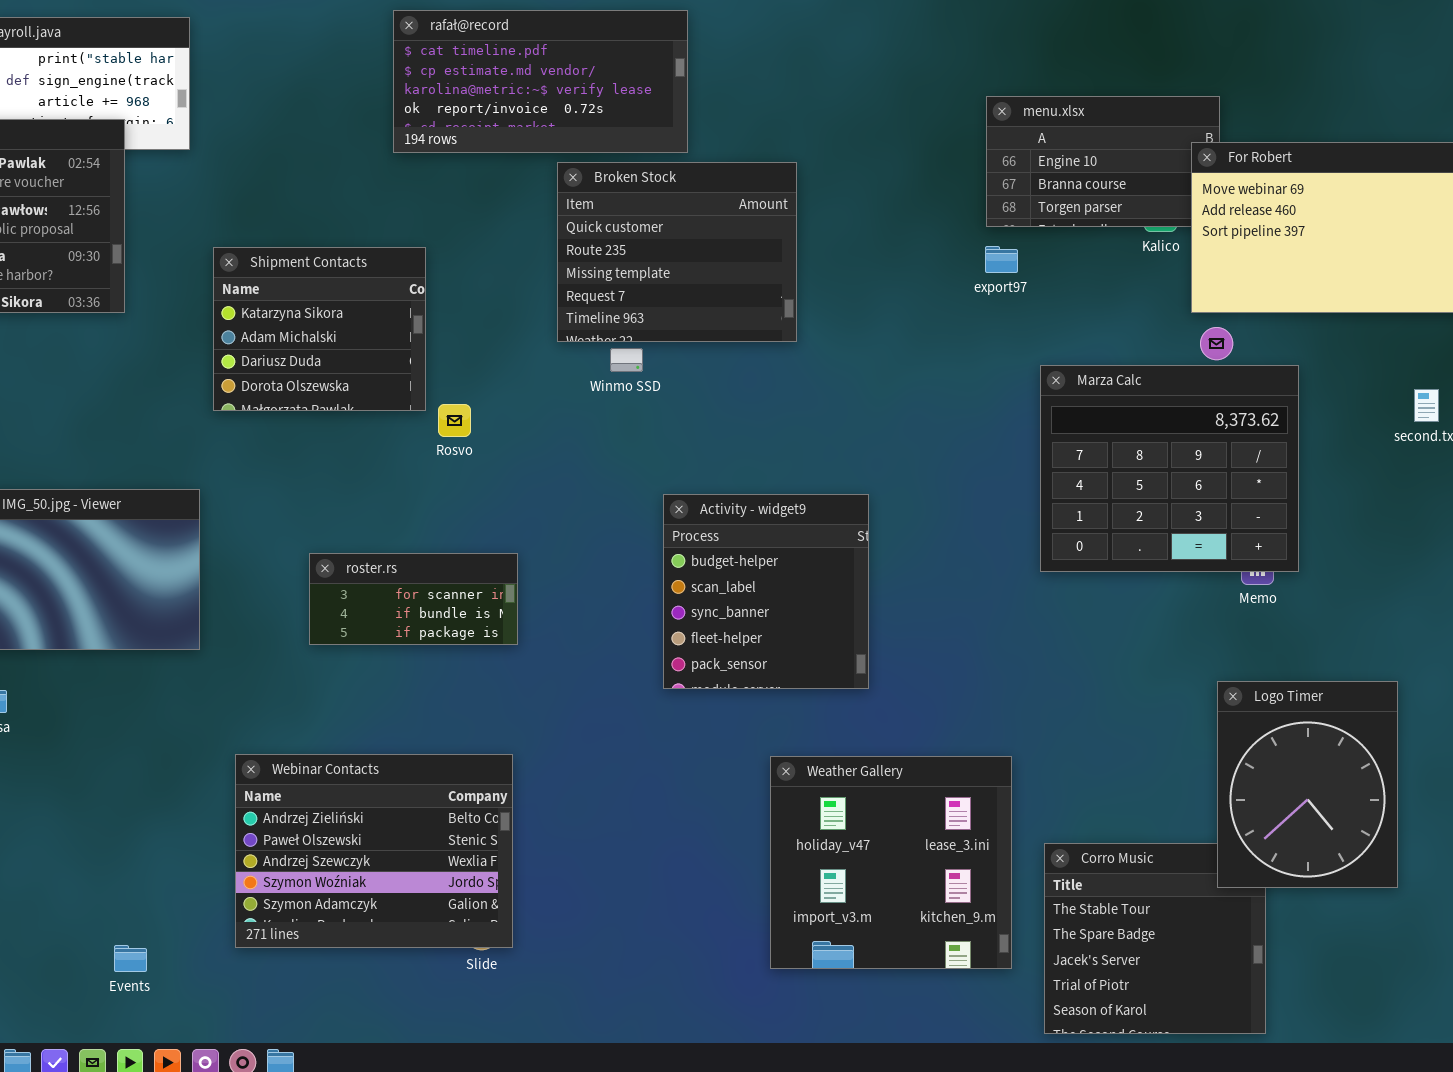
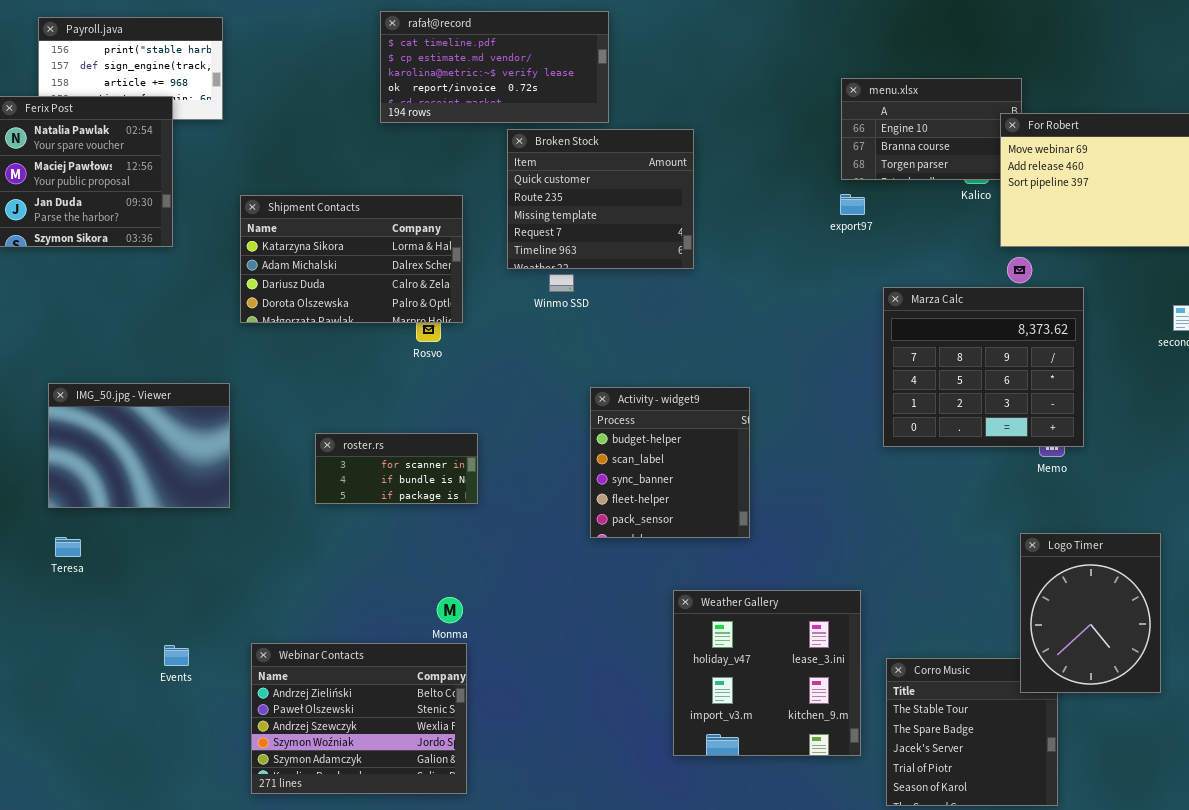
Shipment Contacts: [213,247,426,411] -> [240,195,463,323], resized
Webinar Contacts: [235,754,513,948] -> [251,643,467,794], moved
Events: [114,945,147,972] -> [164,645,189,666], moved

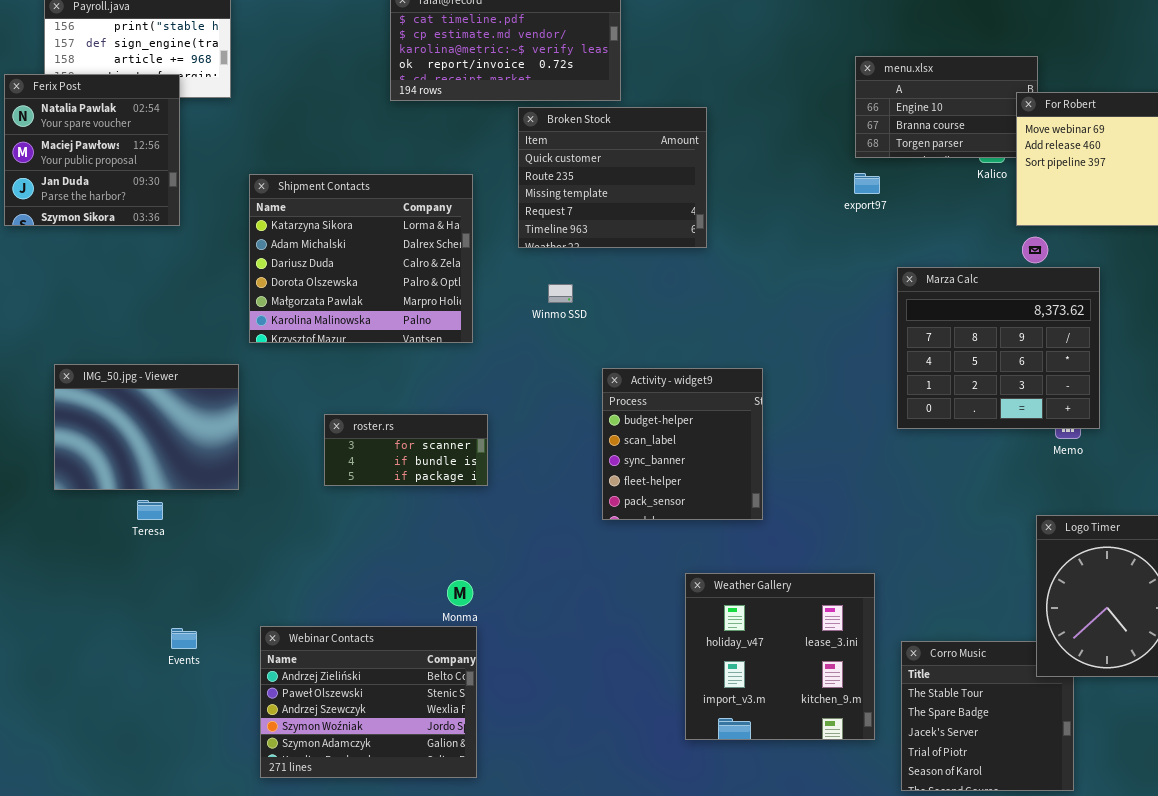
Shipment Contacts: [240,195,463,323] -> [249,174,473,343], resized
Winmo SSD: [549,274,574,292] -> [548,284,573,303], moved
Teresa: [55,537,81,557] -> [137,500,163,520], moved

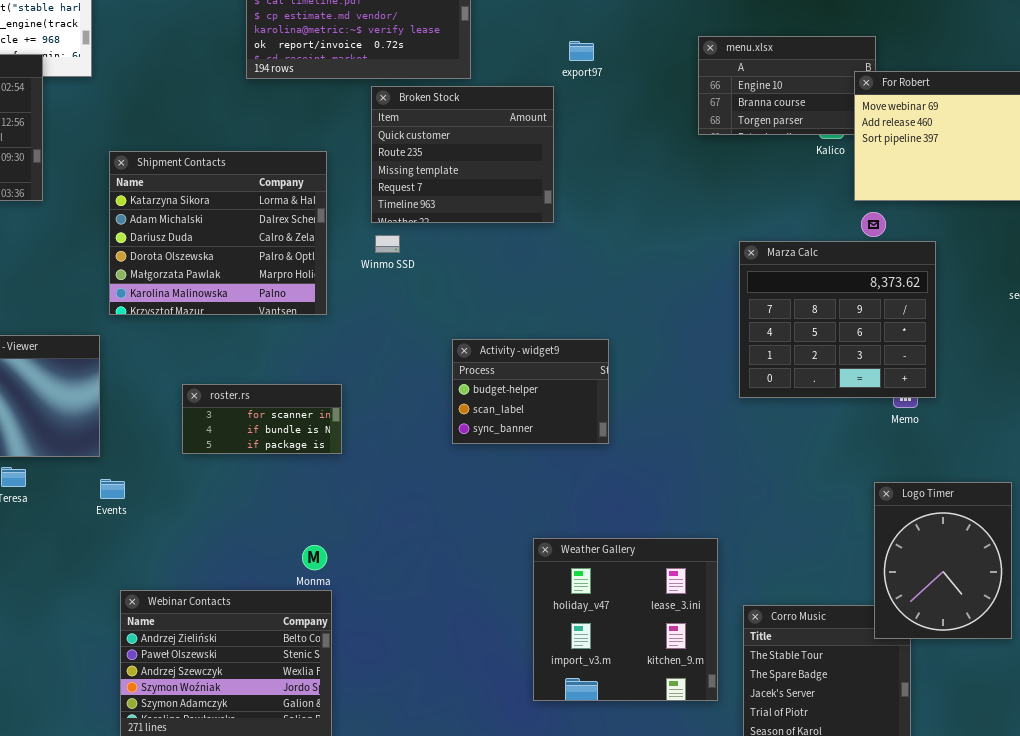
export97: [854,173,880,194] -> [569,41,594,61], moved
Winmo SSD: [548,284,573,303] -> [375,235,400,253], moved
Activity - widget9: [602,368,763,520] -> [452,339,609,444], resized
Events: [171,628,197,649] -> [100,479,125,499], moved

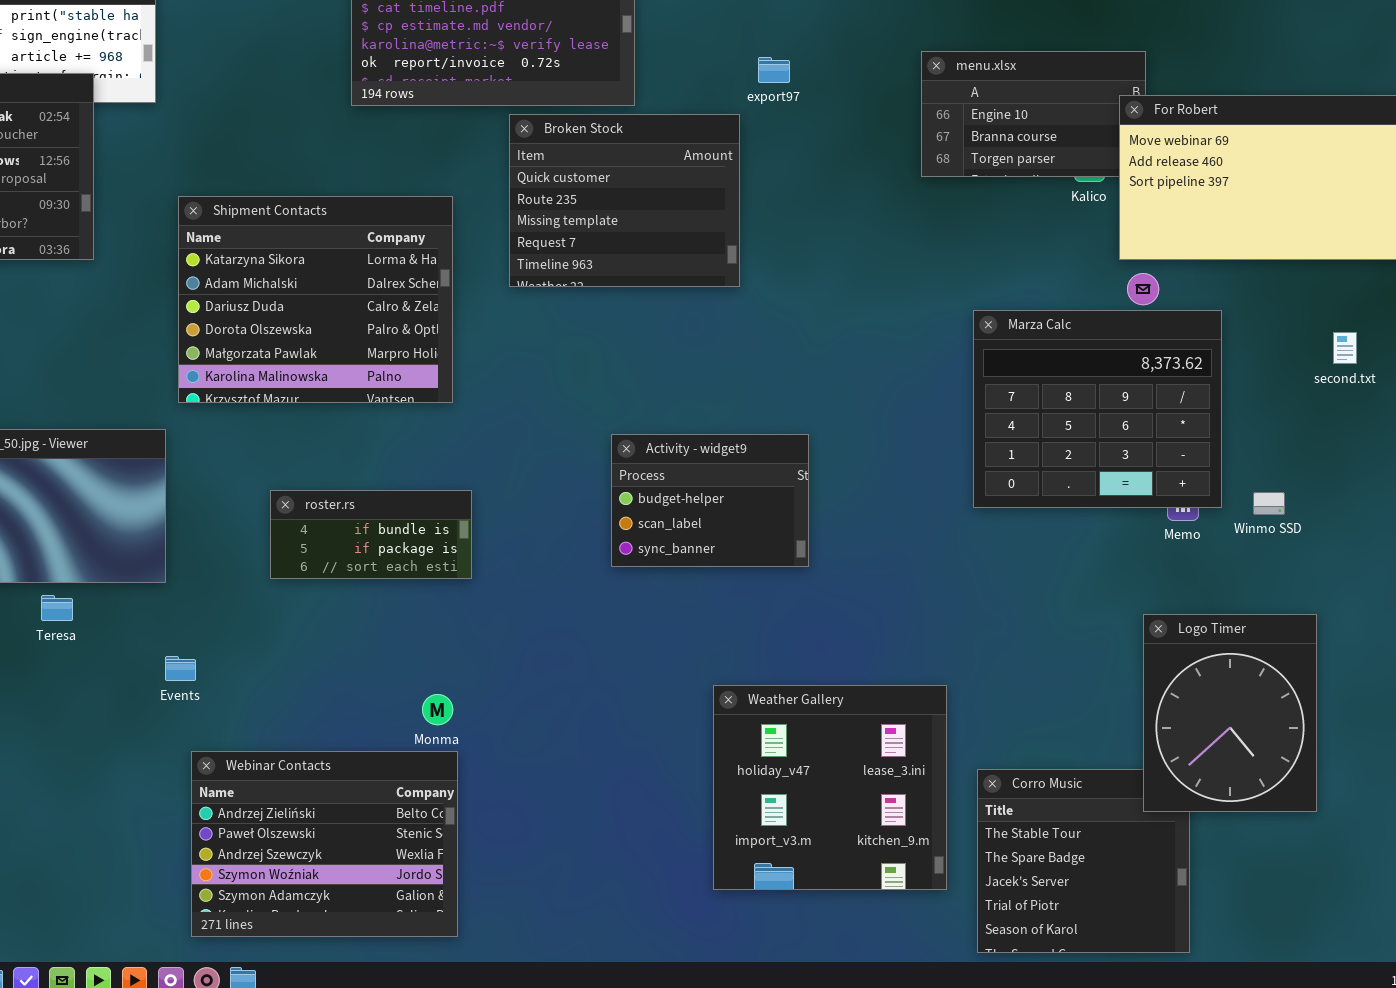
Winmo SSD: [375,235,400,253] -> [1253,492,1285,515], moved
roster.rs: [182,384,342,454] -> [270,490,472,579], scrolled down 1 row
Events: [100,479,125,499] -> [165,656,196,681], moved

